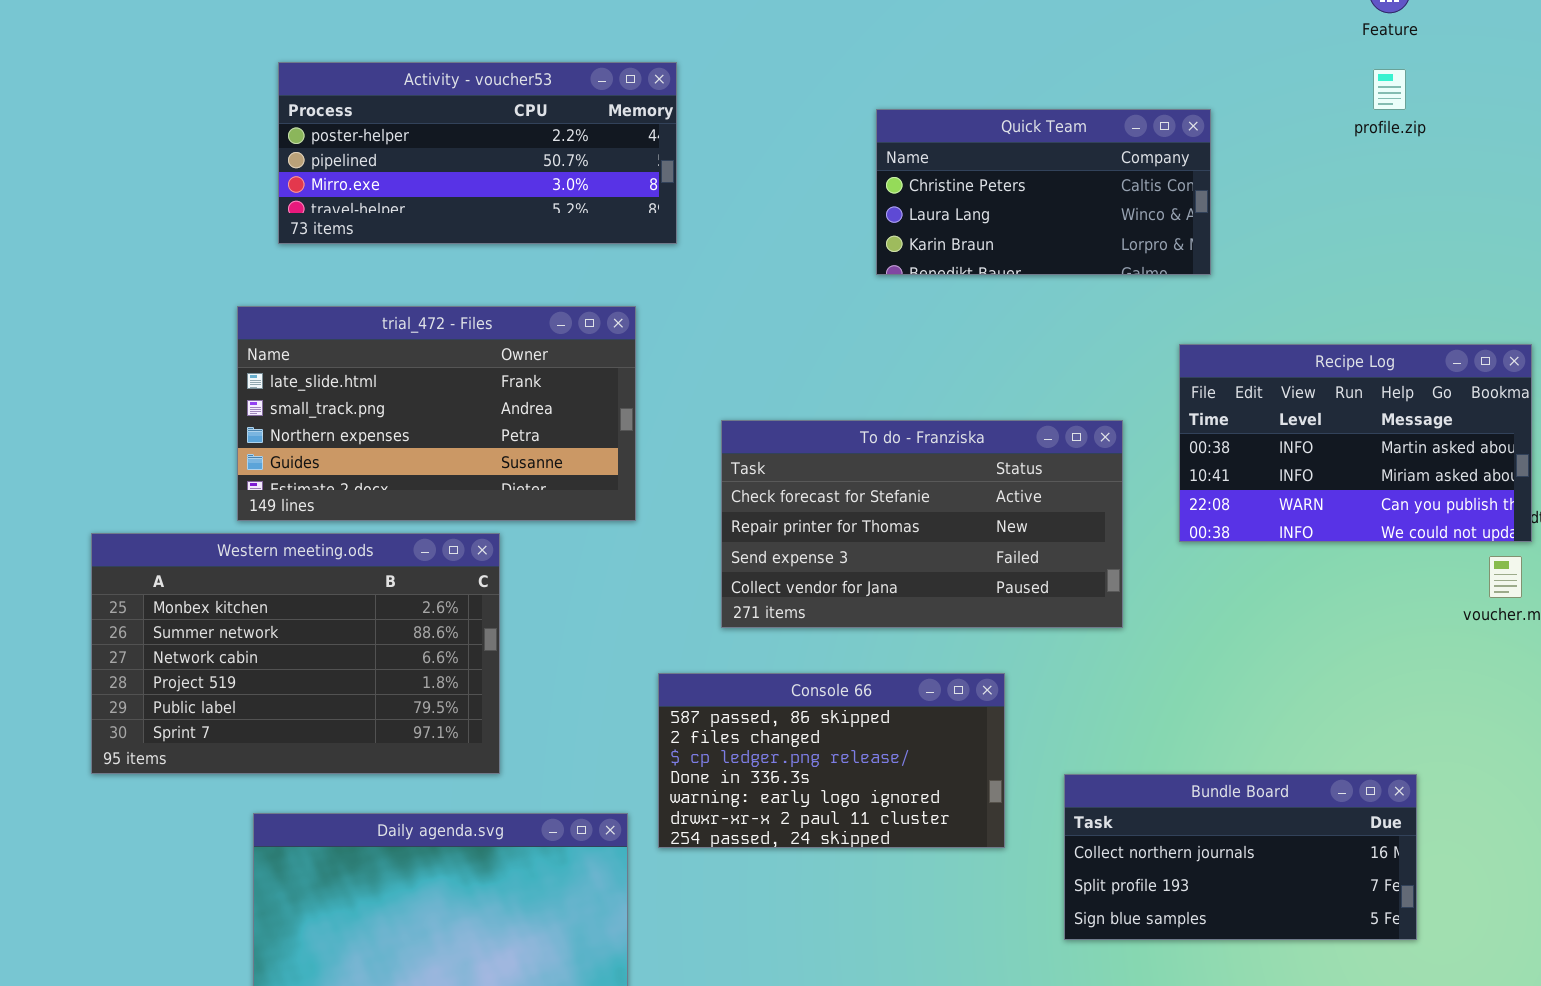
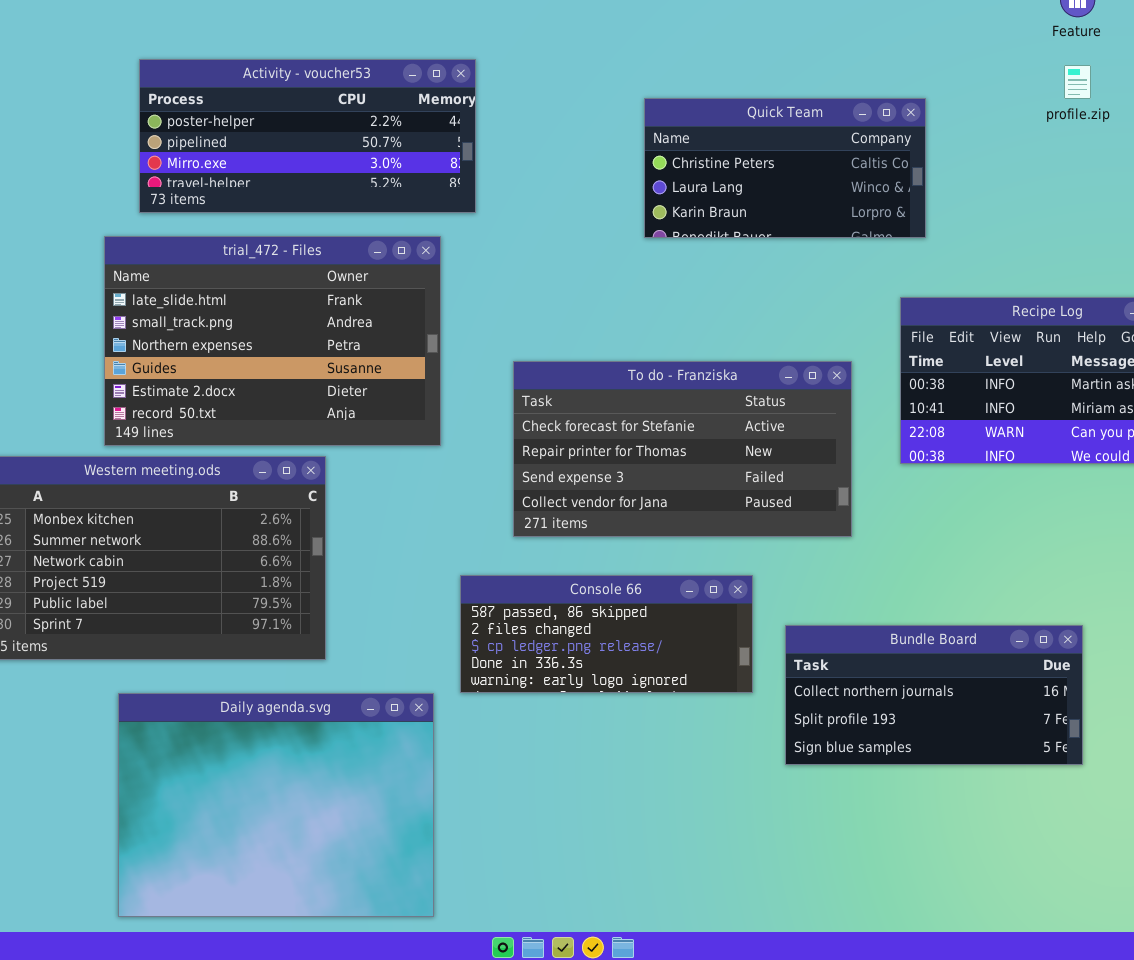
trial_472 - Files: [237,306,636,521] -> [104,236,441,446], resized
Console 66: [658,673,1005,848] -> [460,575,753,693], resized
Bundle Board: [1064,774,1417,940] -> [785,625,1083,765], moved

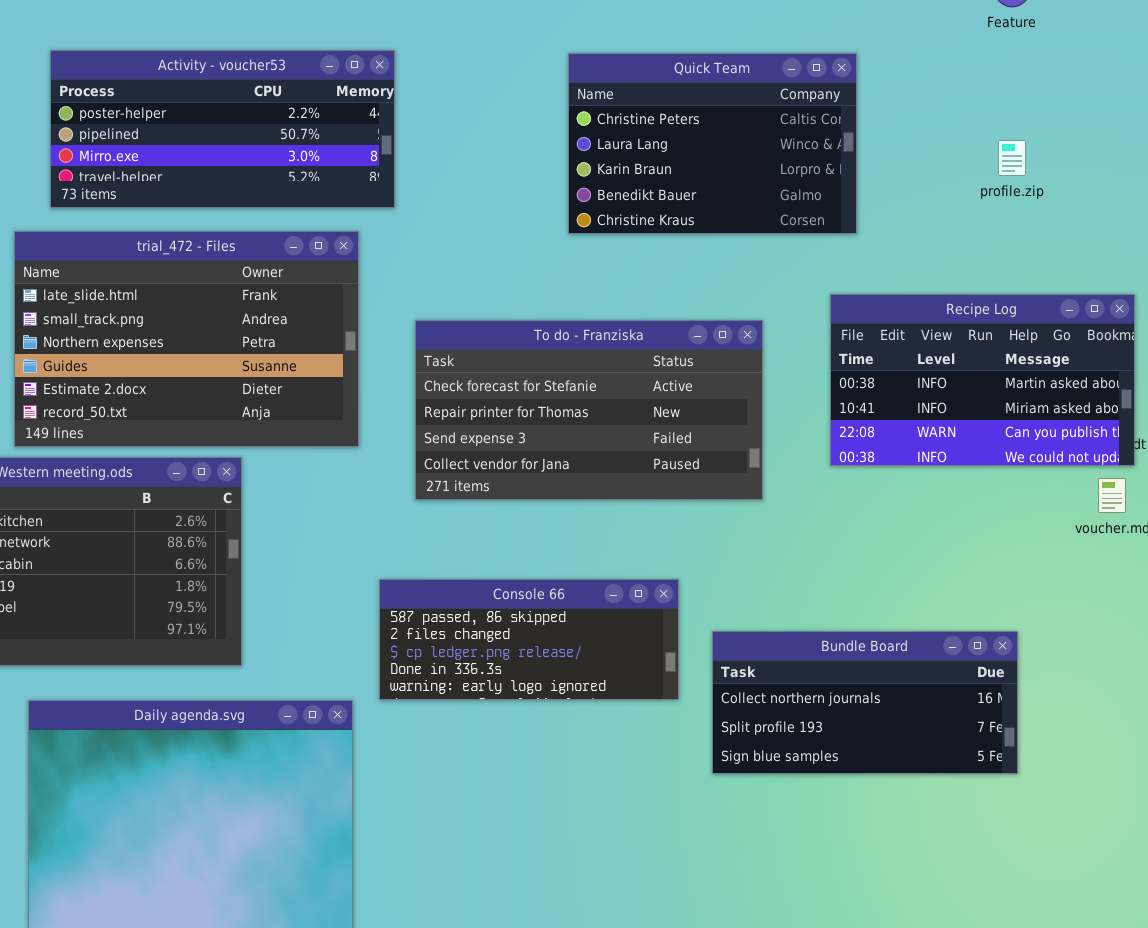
profile.zip: [1064,65,1091,99] -> [998,140,1026,176], moved
Quick Team: [644,98,926,238] -> [568,53,857,234], resized
To do - Franziska: [513,361,852,537] -> [415,320,763,500], moved

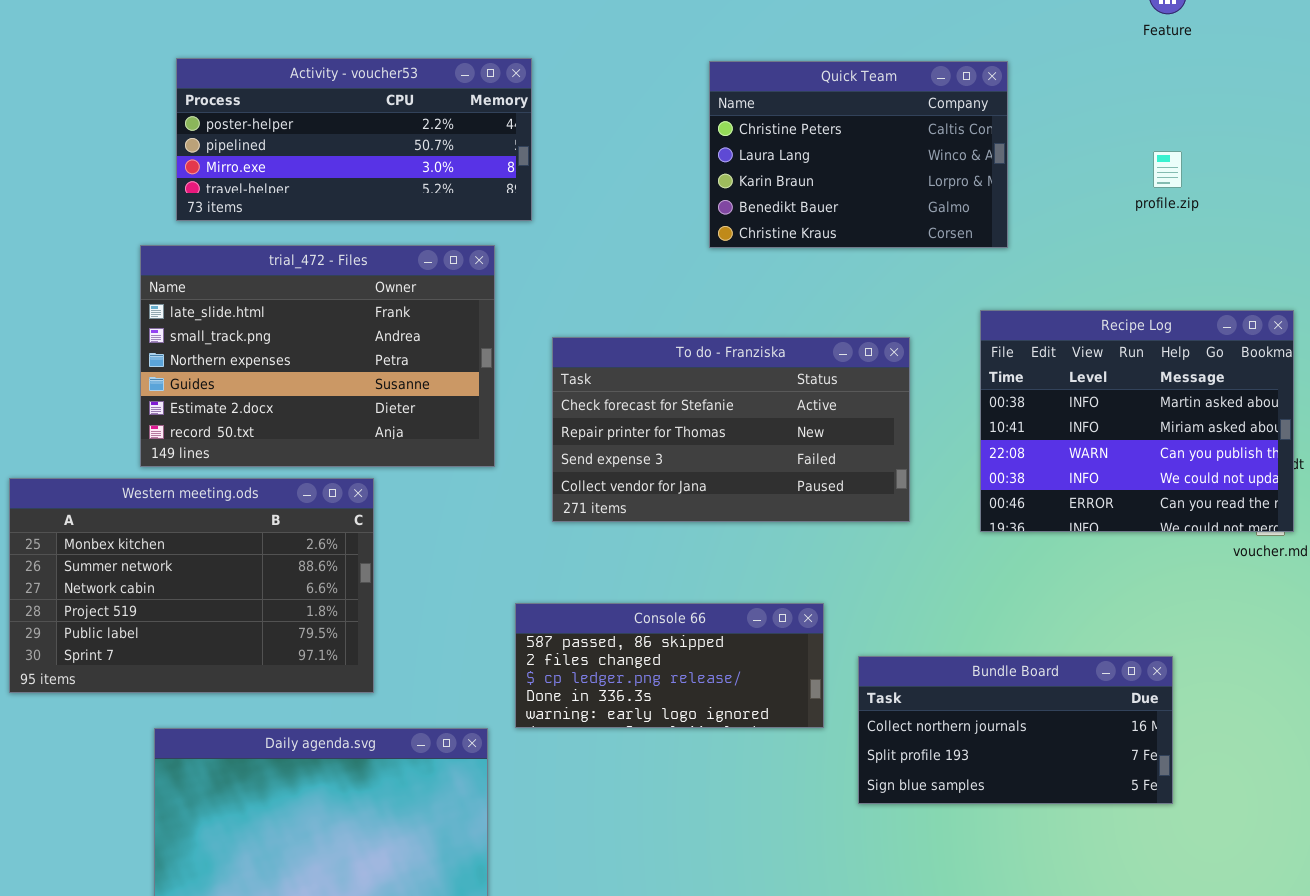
Recipe Log: [830,294,1135,466] -> [980,310,1294,532], resized

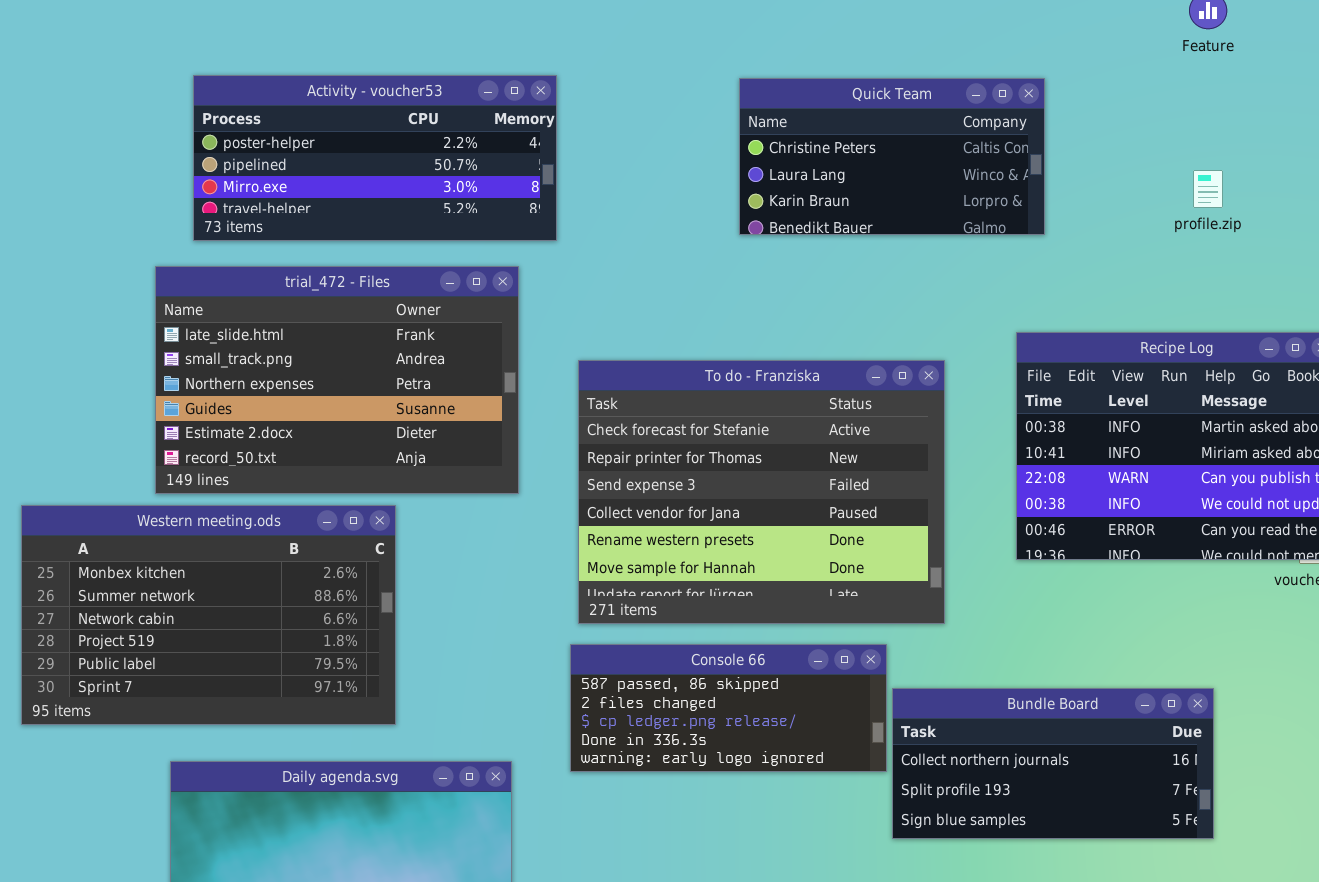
Quick Team: [709,61,1008,248] -> [739,78,1045,235], resized
To do - Franziska: [552,337,910,522] -> [578,360,945,624], resized
Console 66: [515,603,824,728] -> [570,644,887,772], moved

